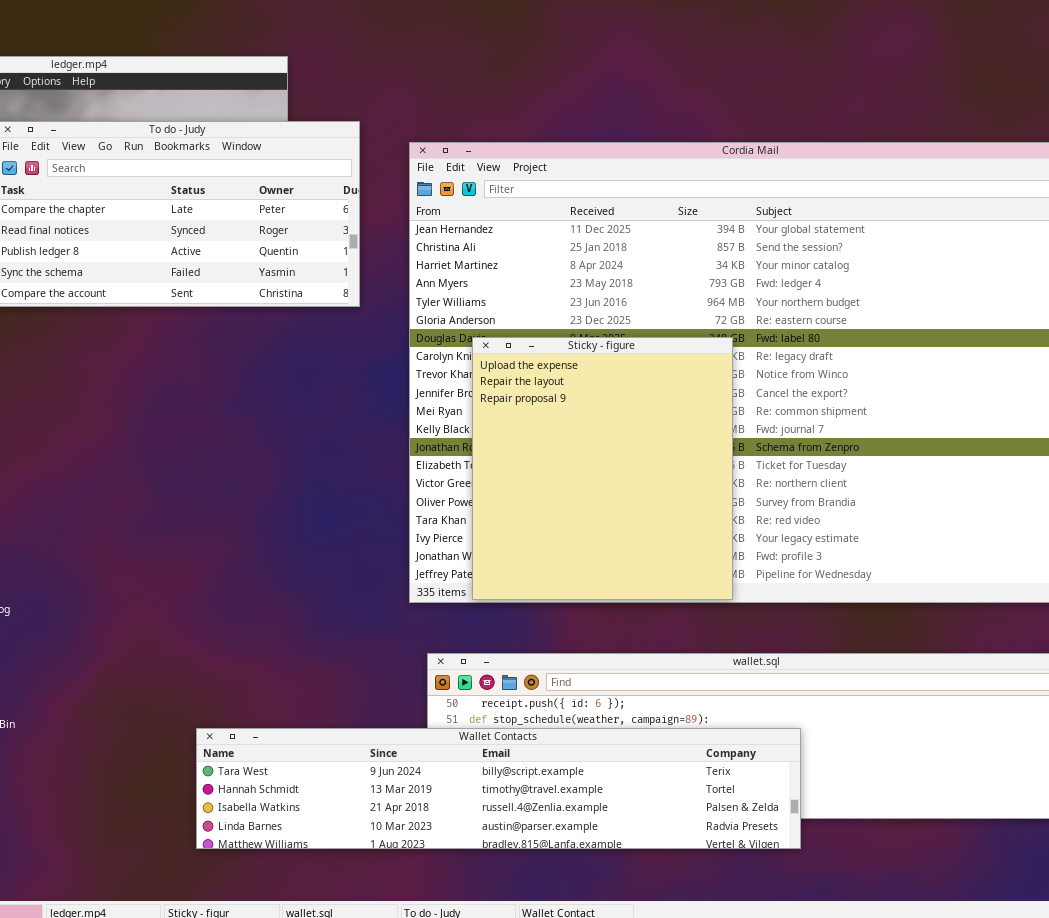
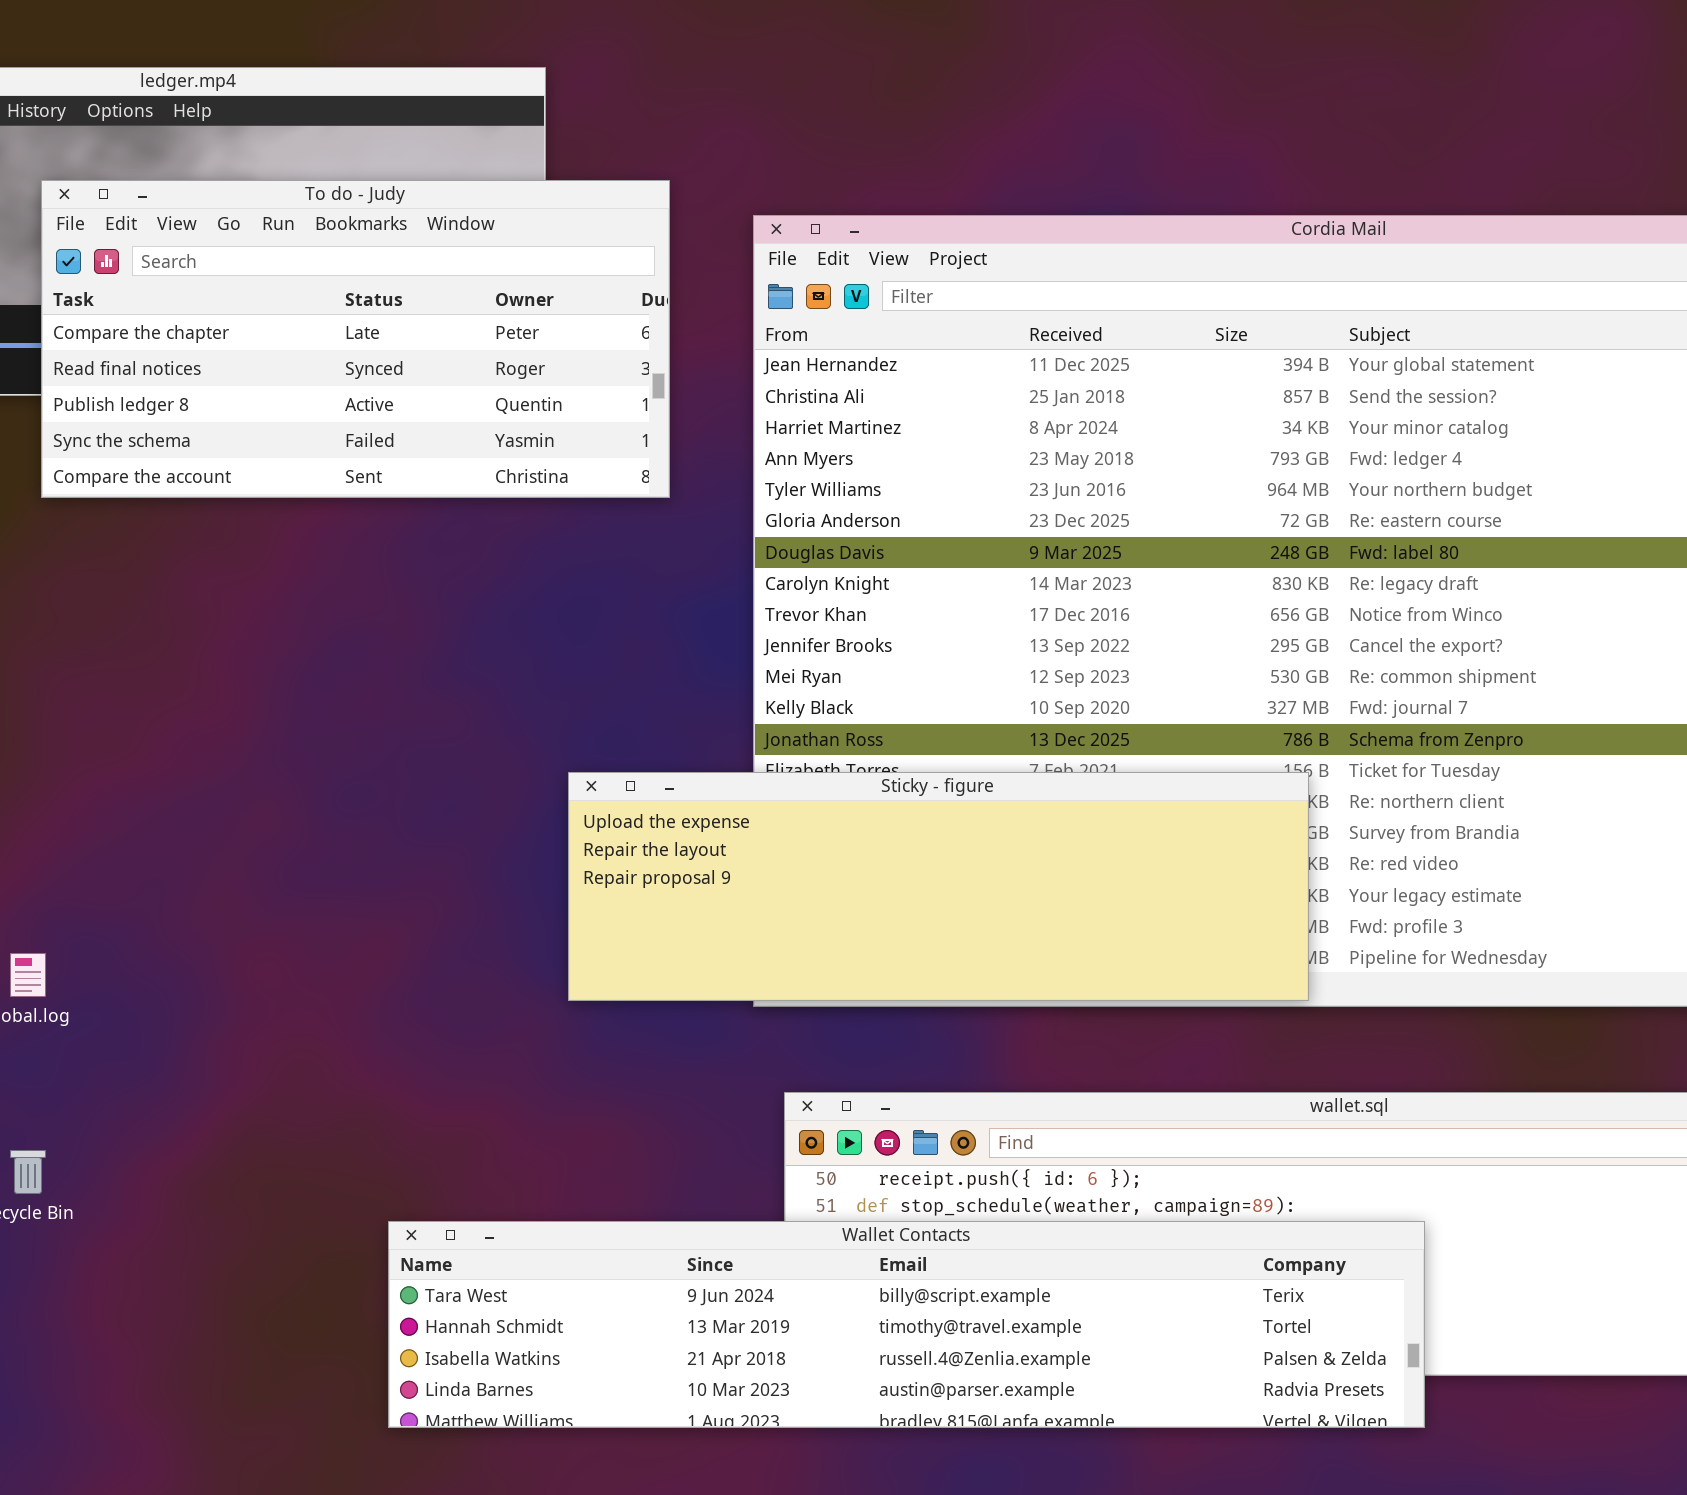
Sticky - figure: [472,337,733,600] -> [568,772,1309,1001], resized

